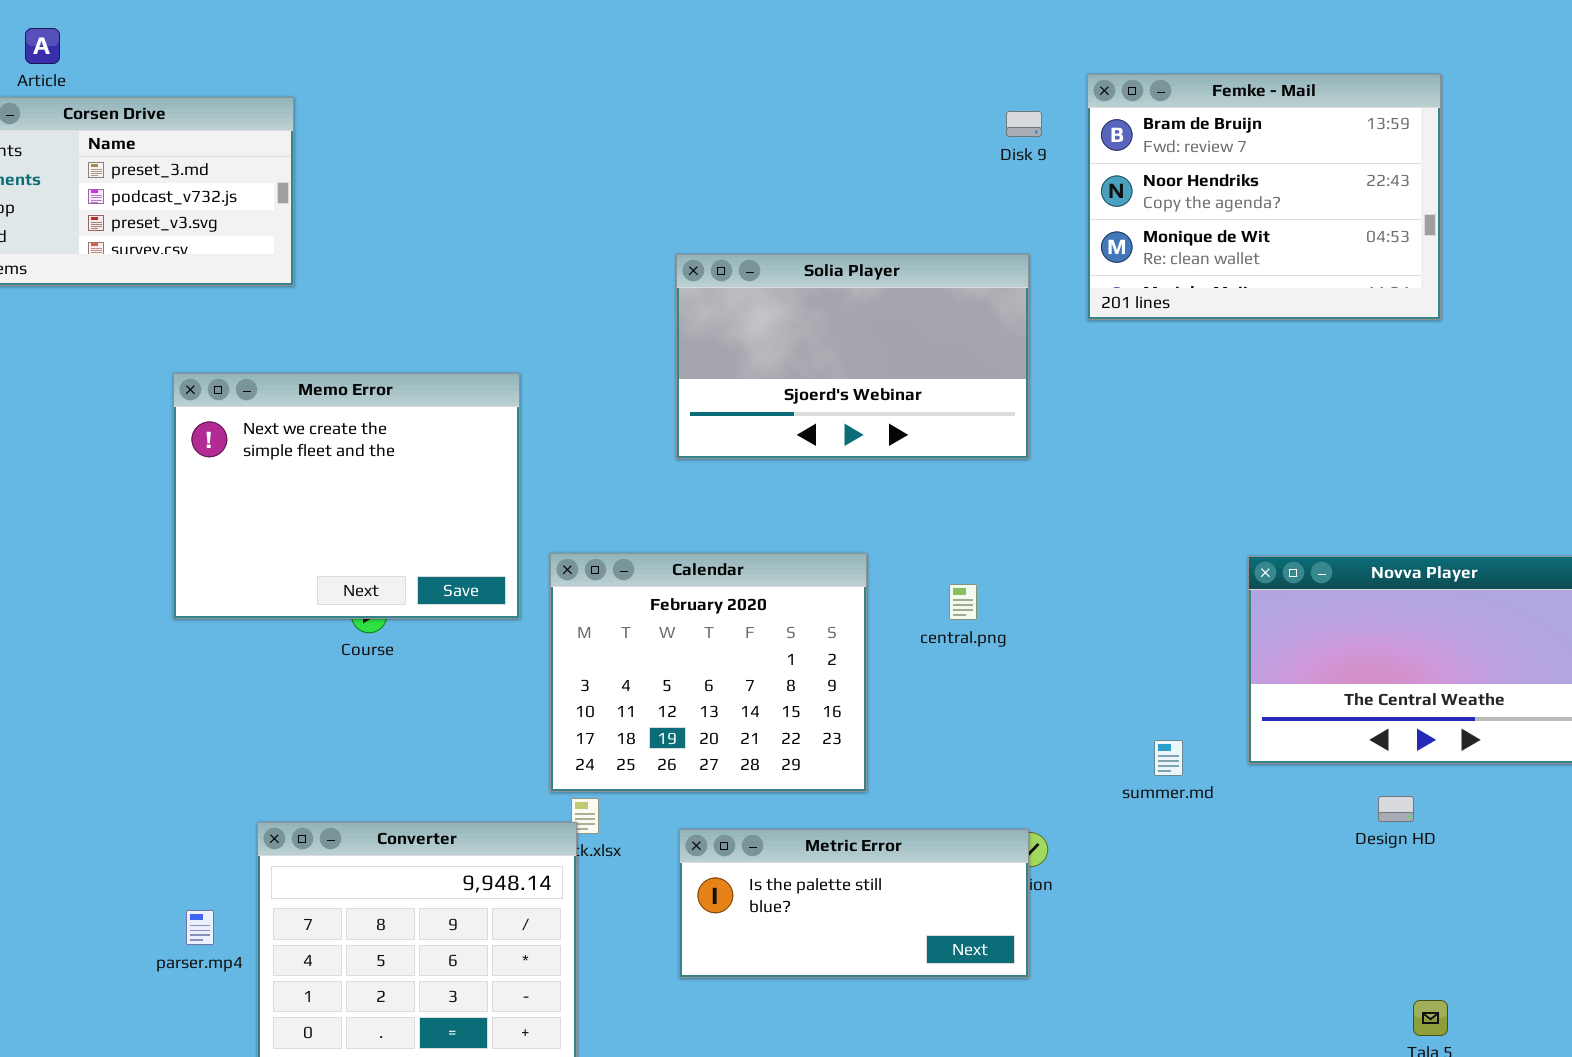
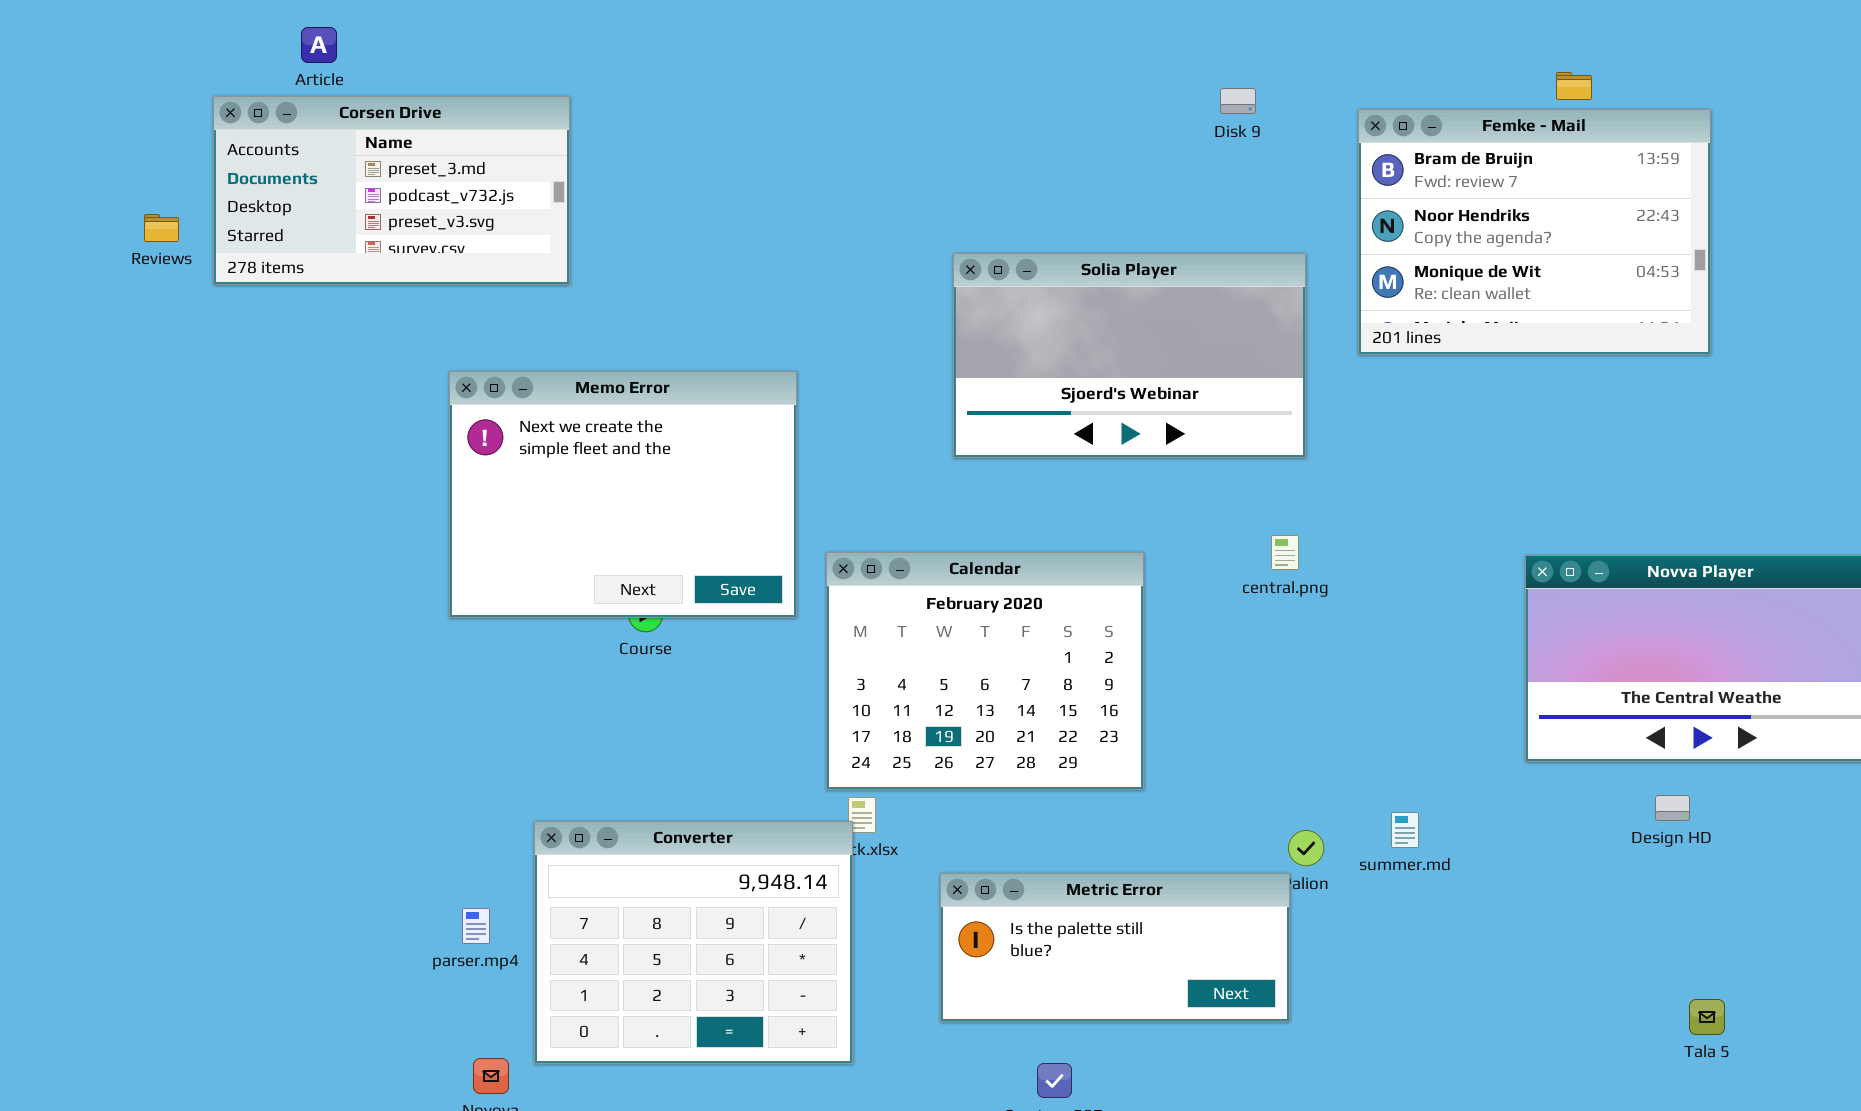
Femke - Mail: [1087,74,1441,320] -> [1358,109,1711,355], moved
Disk 9: [1006,111,1042,137] -> [1220,88,1256,114], moved
central.png: [949,584,977,620] -> [1271,535,1299,570], moved
summer.md: [1154,740,1183,776] -> [1391,812,1419,848], moved
Metric Error: [679,829,1029,978] -> [940,873,1290,1022], moved

